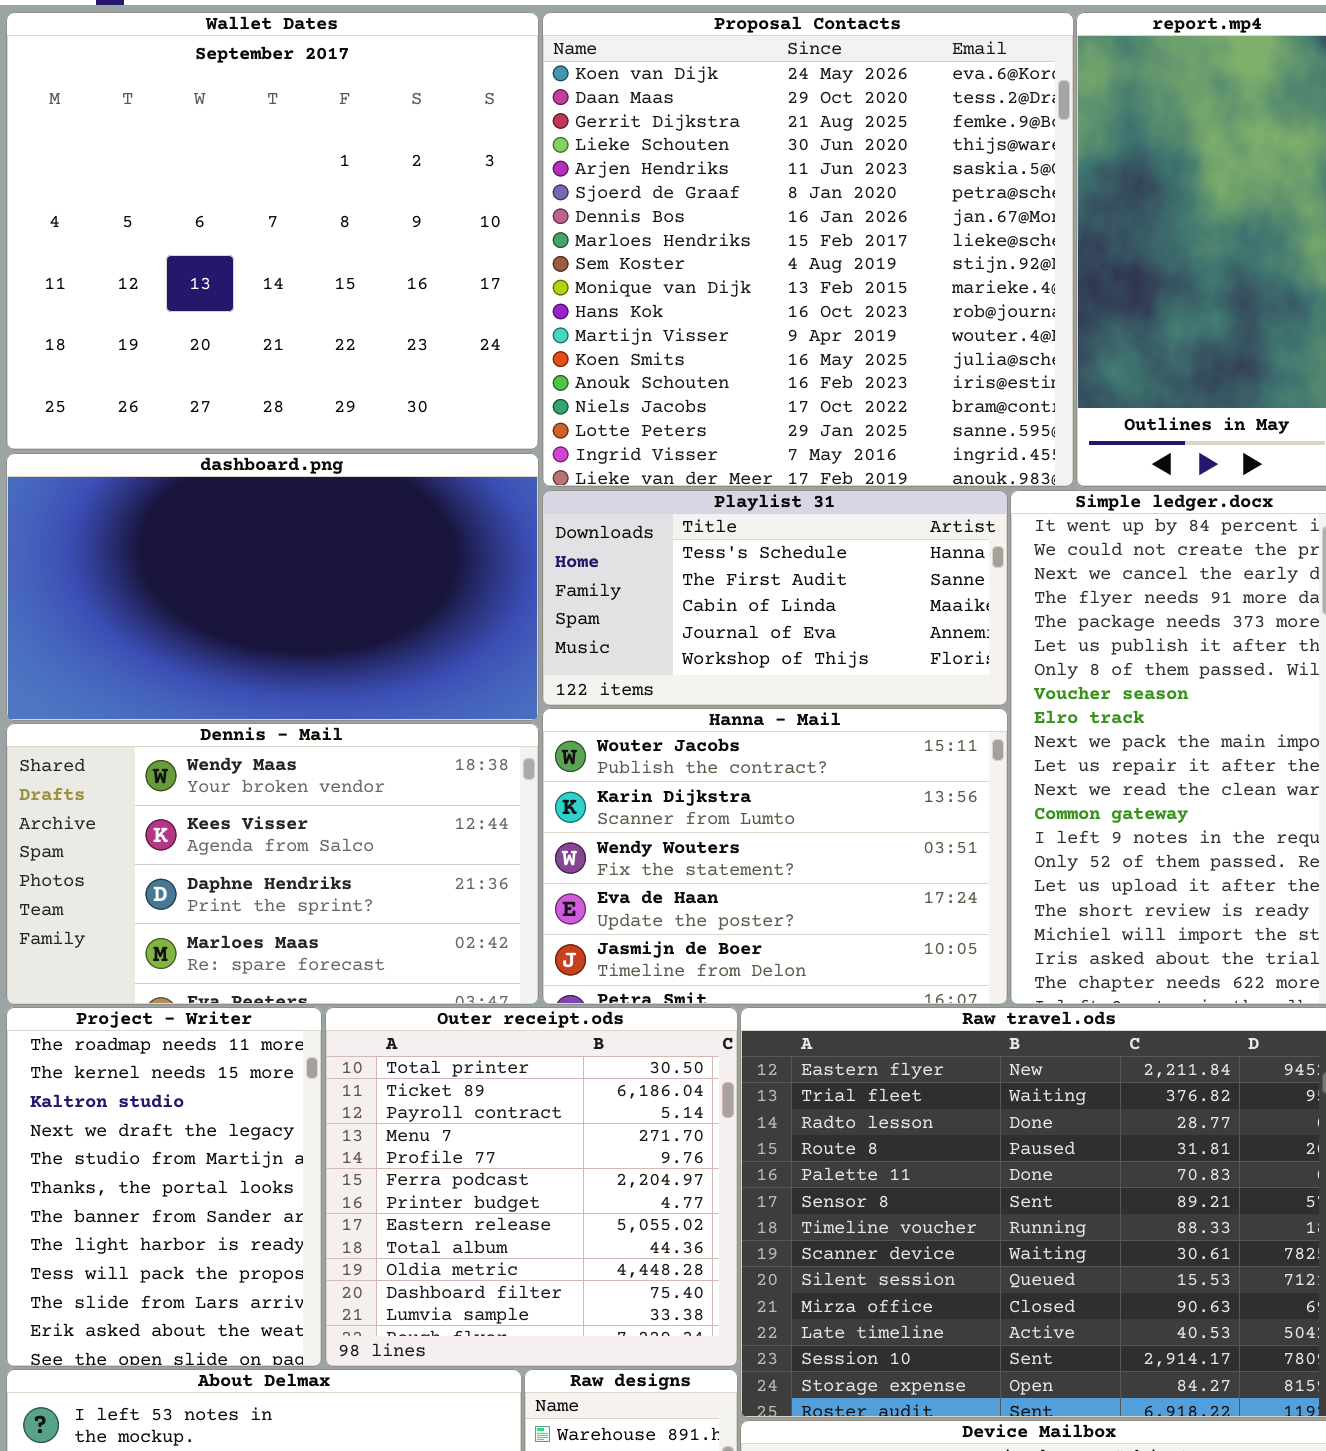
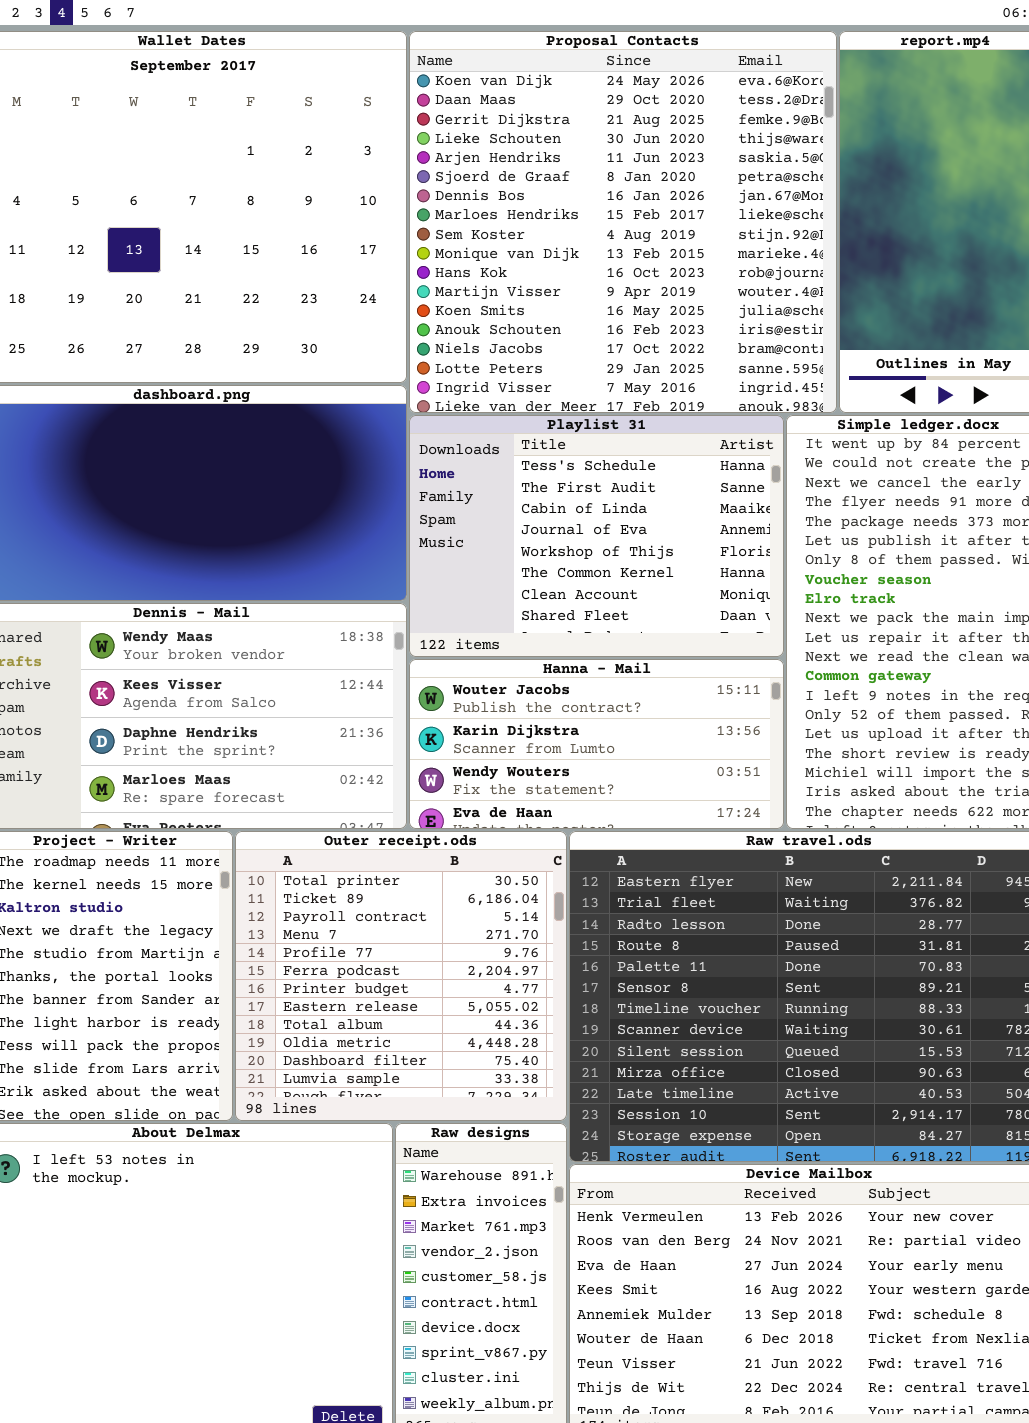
Playlist 31: [542,490,1008,706] -> [409,415,784,657], resized
Hanna - Mail: [542,708,1008,1005] -> [409,659,784,829], resized

